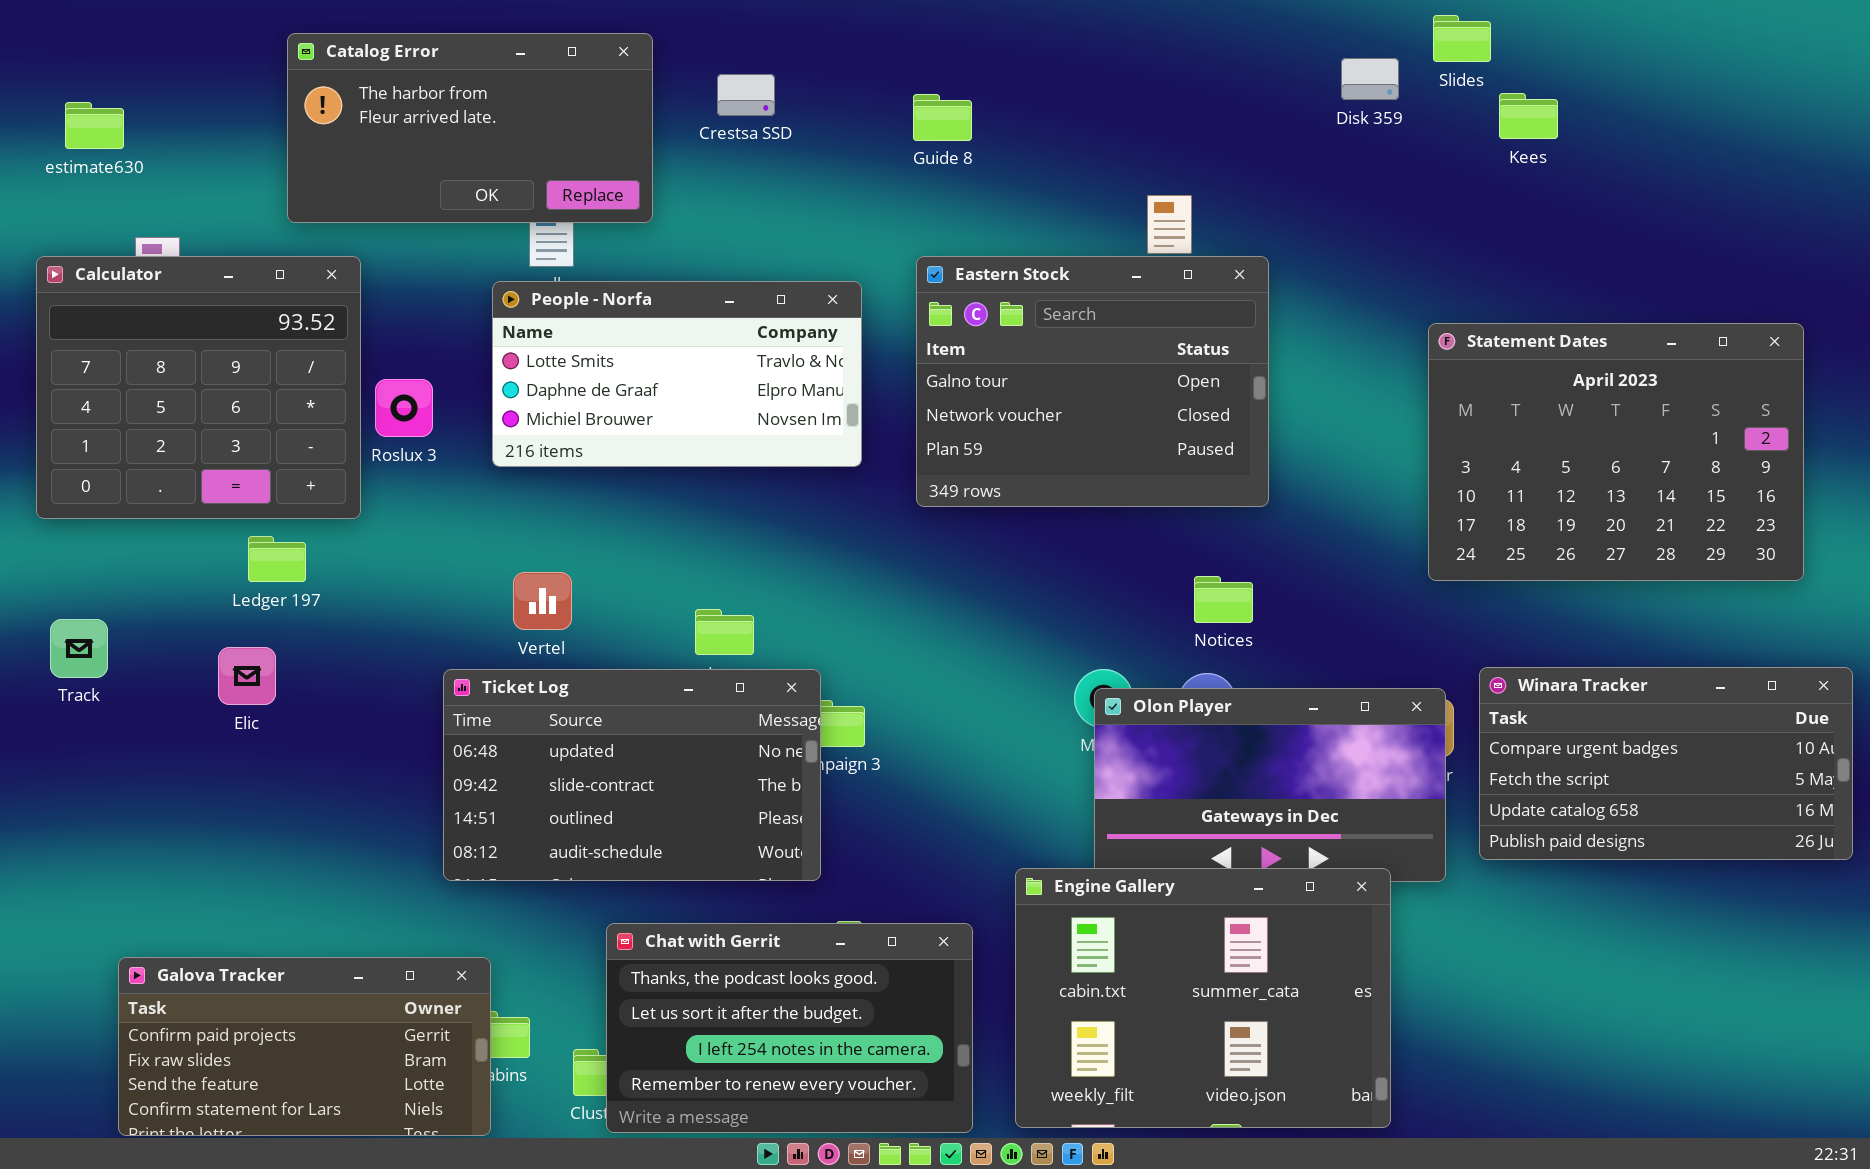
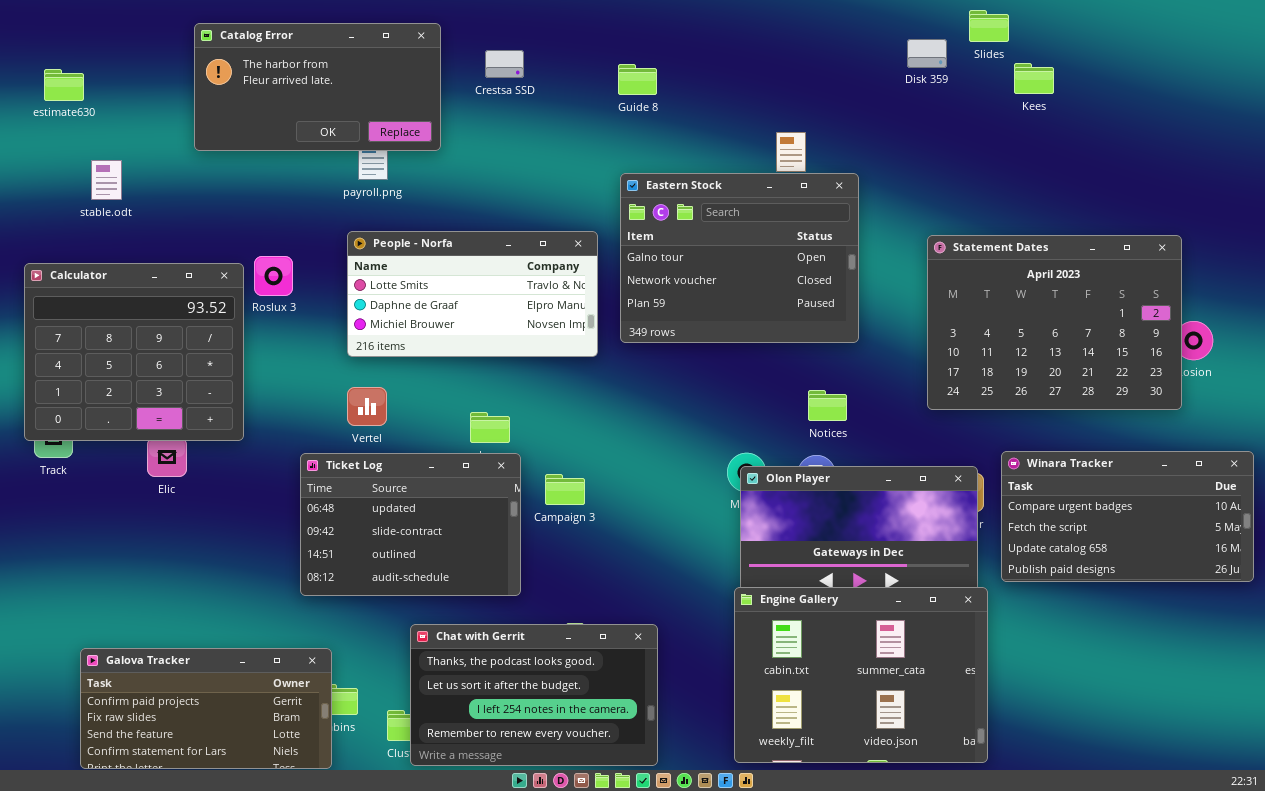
Calculator: [36,256,361,519] -> [24,263,244,441], moved
People - Norfa: [492,281,862,467] -> [347,231,598,357], moved
Statement Dates: [1428,323,1804,581] -> [927,235,1182,410], moved
Ticket Log: [443,669,821,881] -> [300,453,521,596], resized
Engine Gallery: [1015,868,1391,1128] -> [734,587,988,763], moved

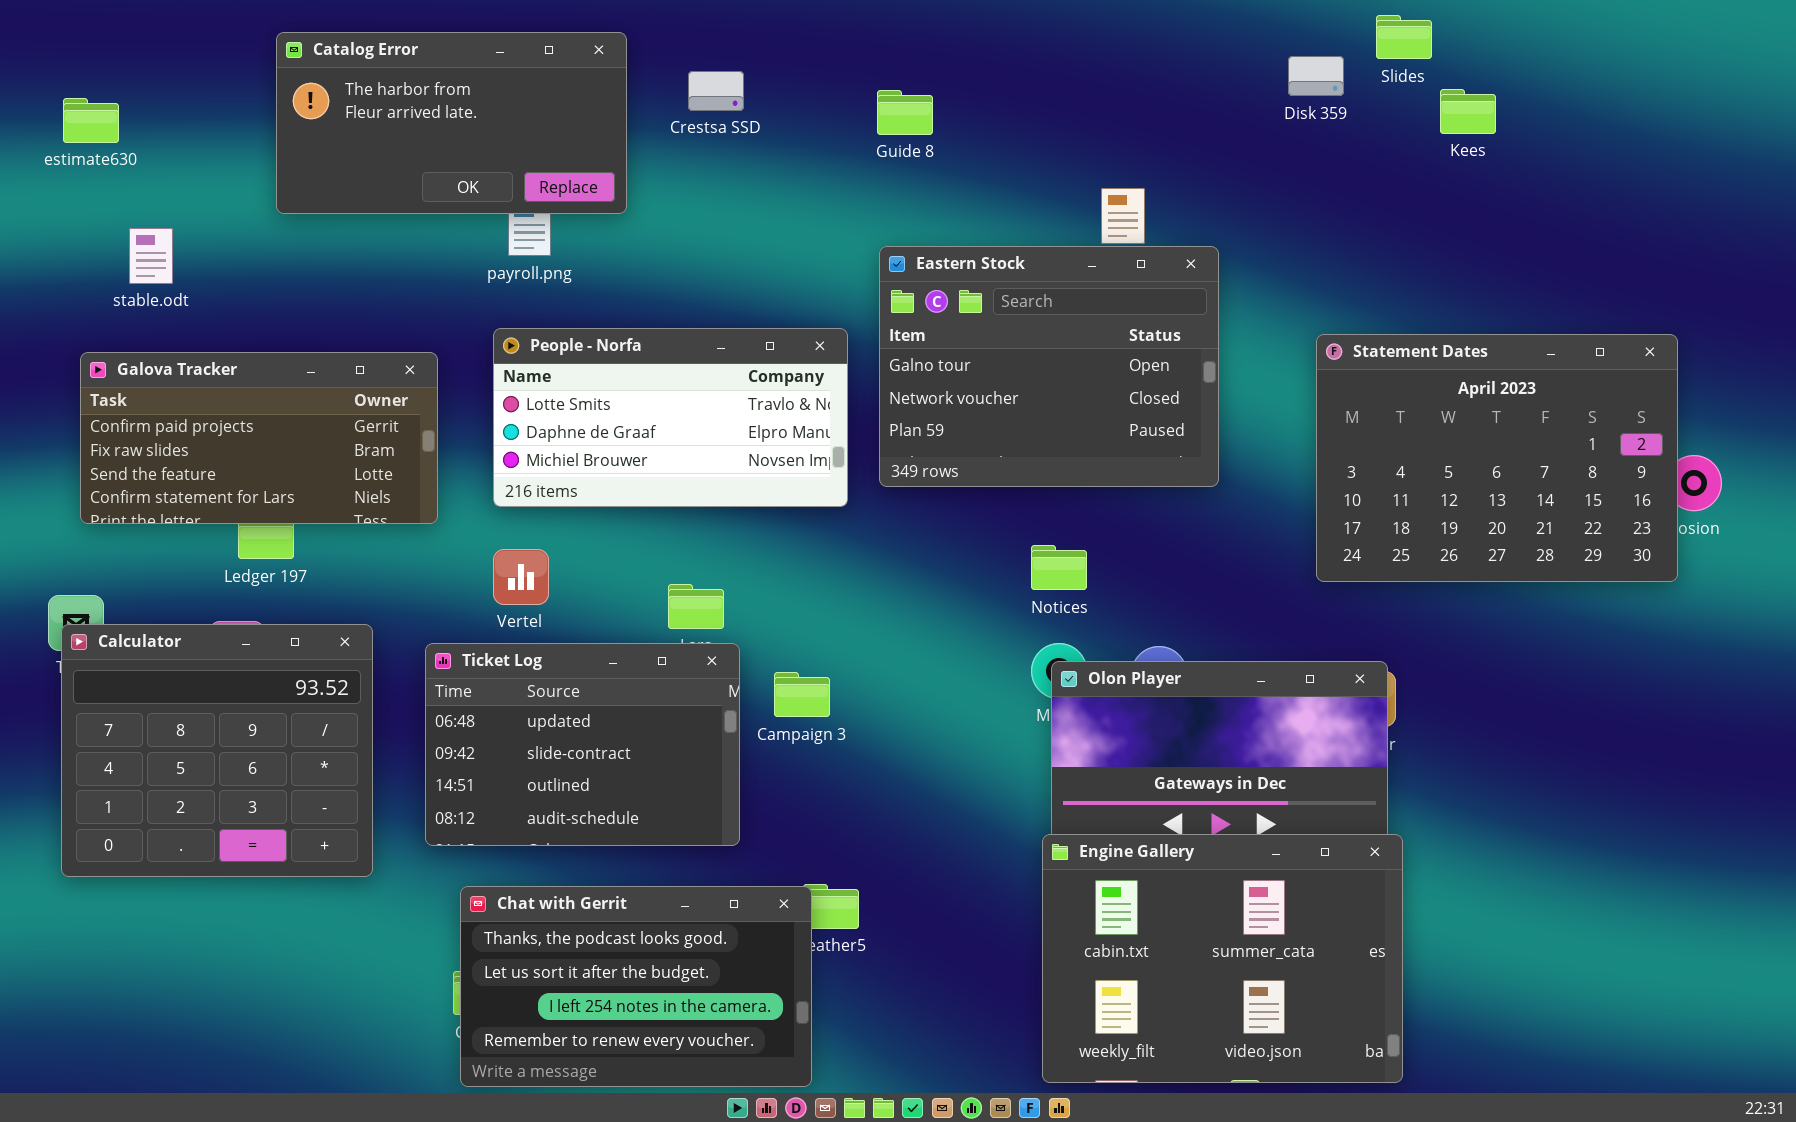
Calculator: [24,263,244,441] -> [61,624,373,877], moved
Notices: [808,390,847,421] -> [1031,545,1087,590], moved
Winara Tracker: [1001,451,1254,582] -> none, closed
Chat with Gerrit: [410,624,658,766] -> [460,886,812,1087], moved
Galova Tracker: [80,648,332,769] -> [80,352,438,524], moved

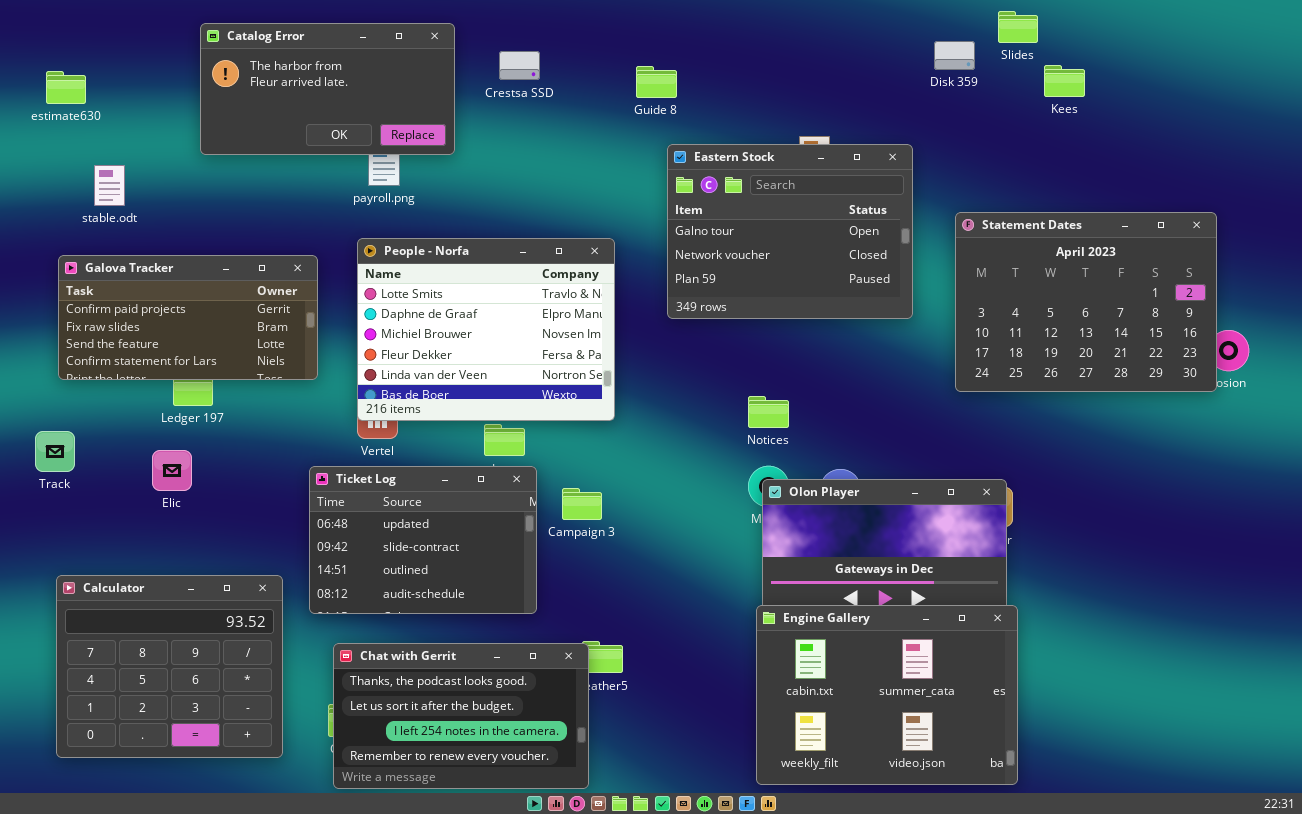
Eastern Stock: [879,246,1219,487] -> [667,144,913,319], moved
People - Norfa: [493,328,848,507] -> [357,238,615,421], resized
Statement Dates: [1316,334,1678,582] -> [955,212,1217,392], moved
Calculator: [61,624,373,877] -> [56,575,283,758], moved

